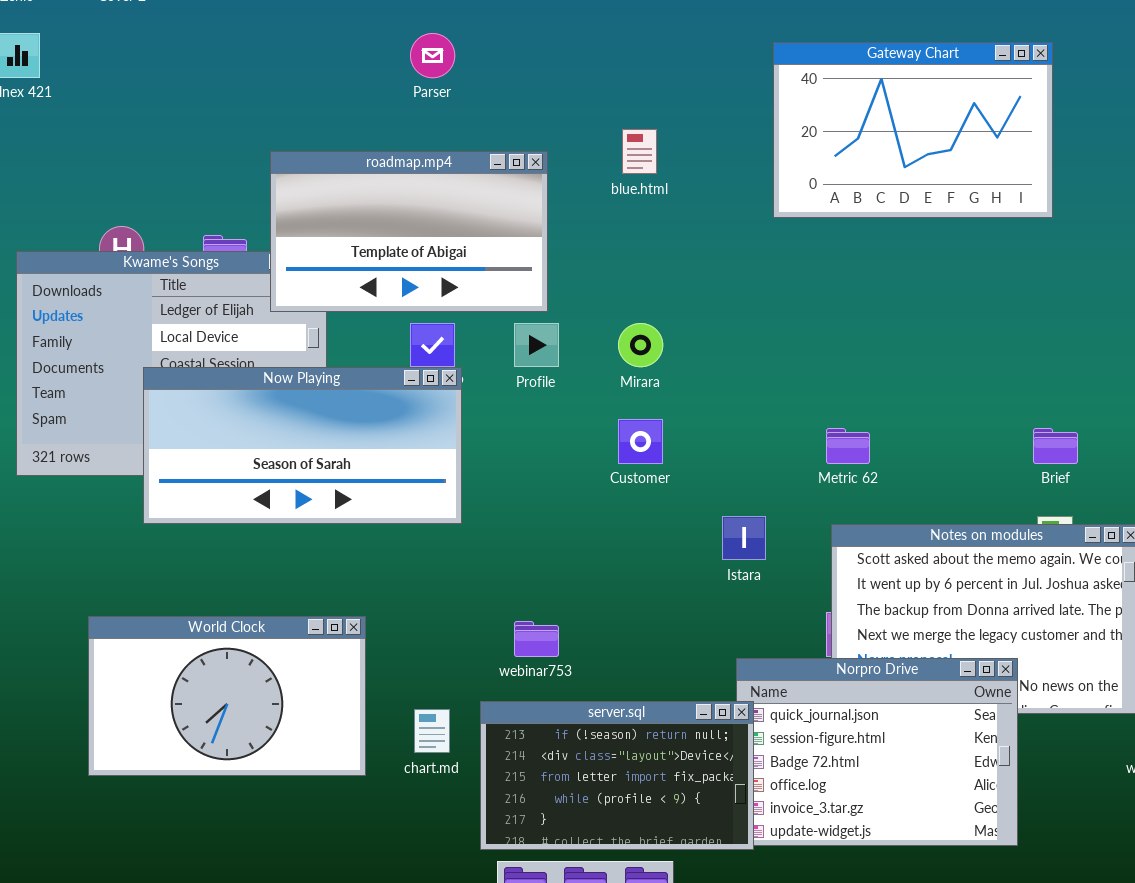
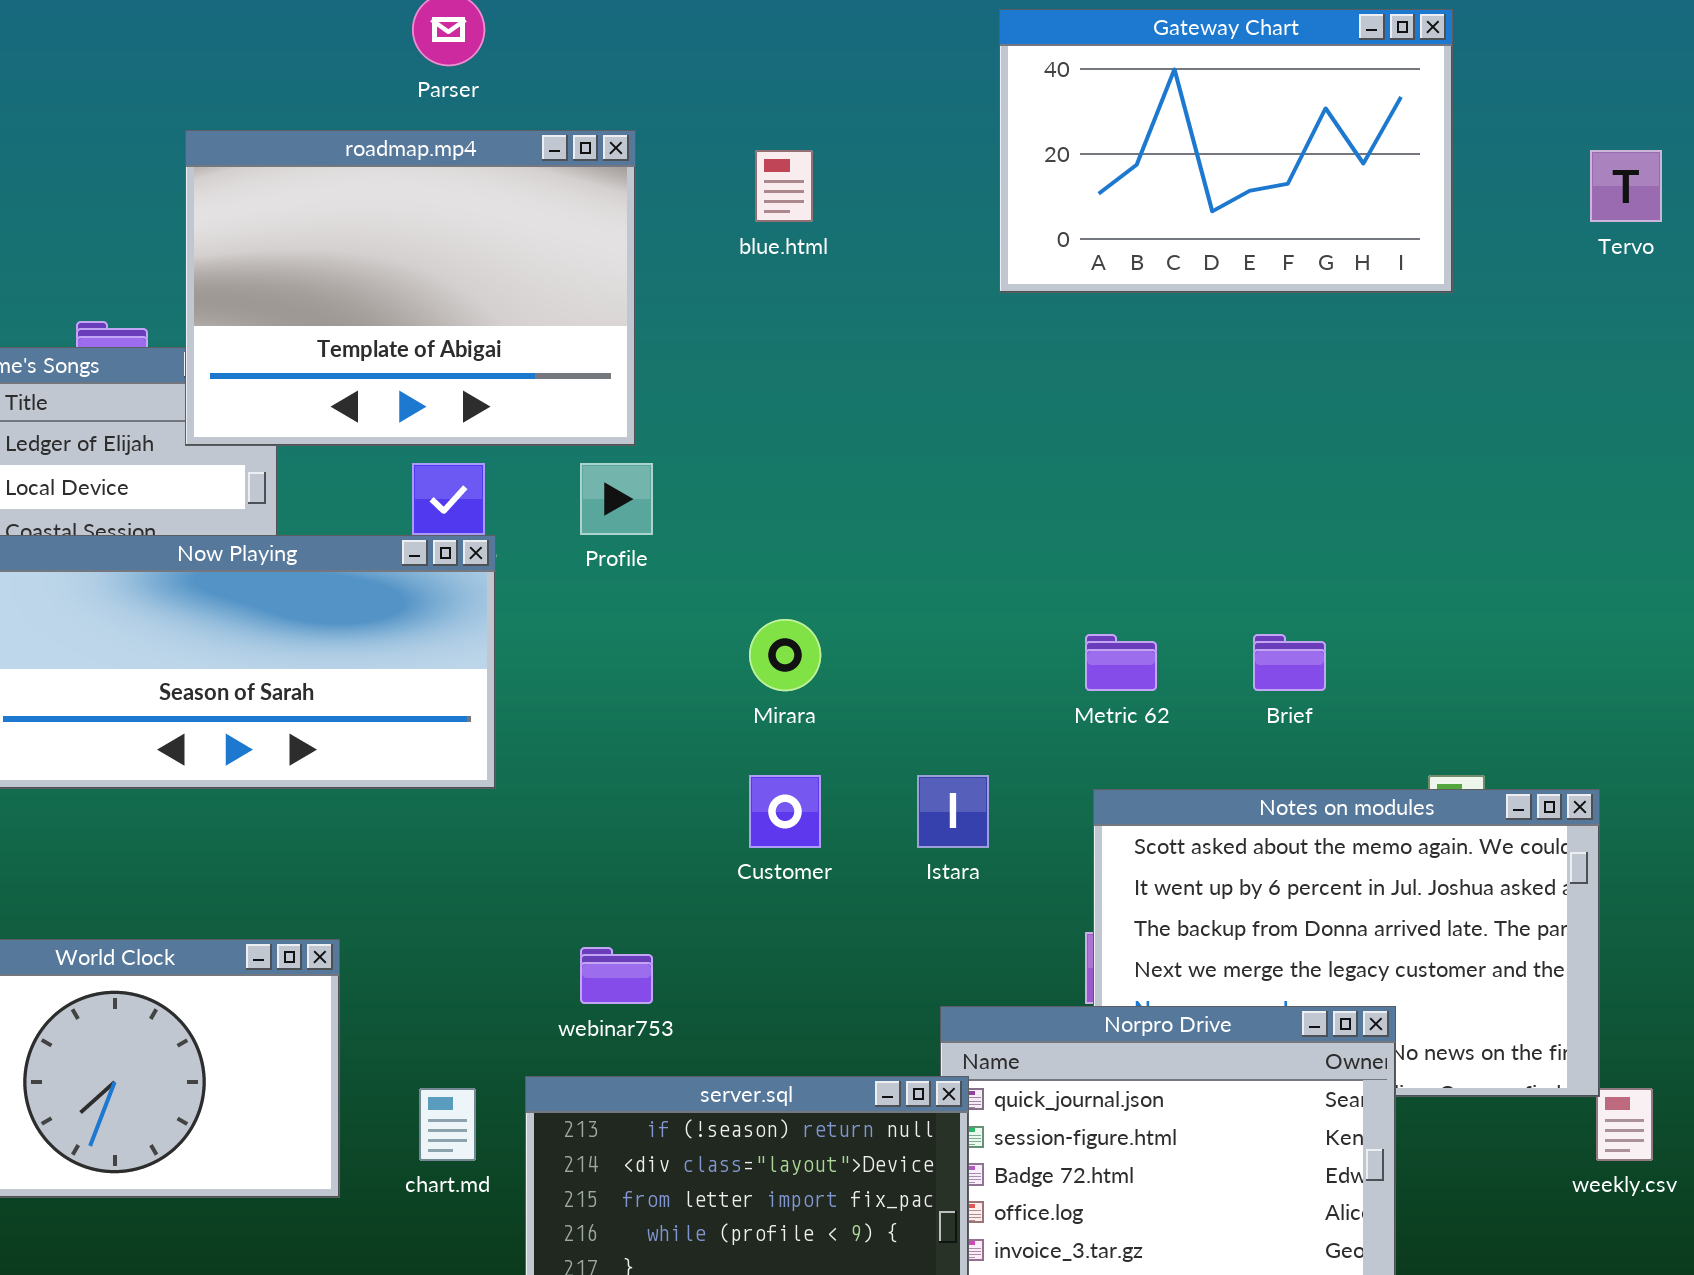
roadmap.mp4: [270,151,548,312] -> [185,130,636,446], resized
Mirara: [618,323,663,367] -> [749,619,821,691], moved
Customer: [618,419,663,464] -> [749,775,821,848], moved
Brief: [1033,428,1078,464] -> [1253,634,1326,691], moved

